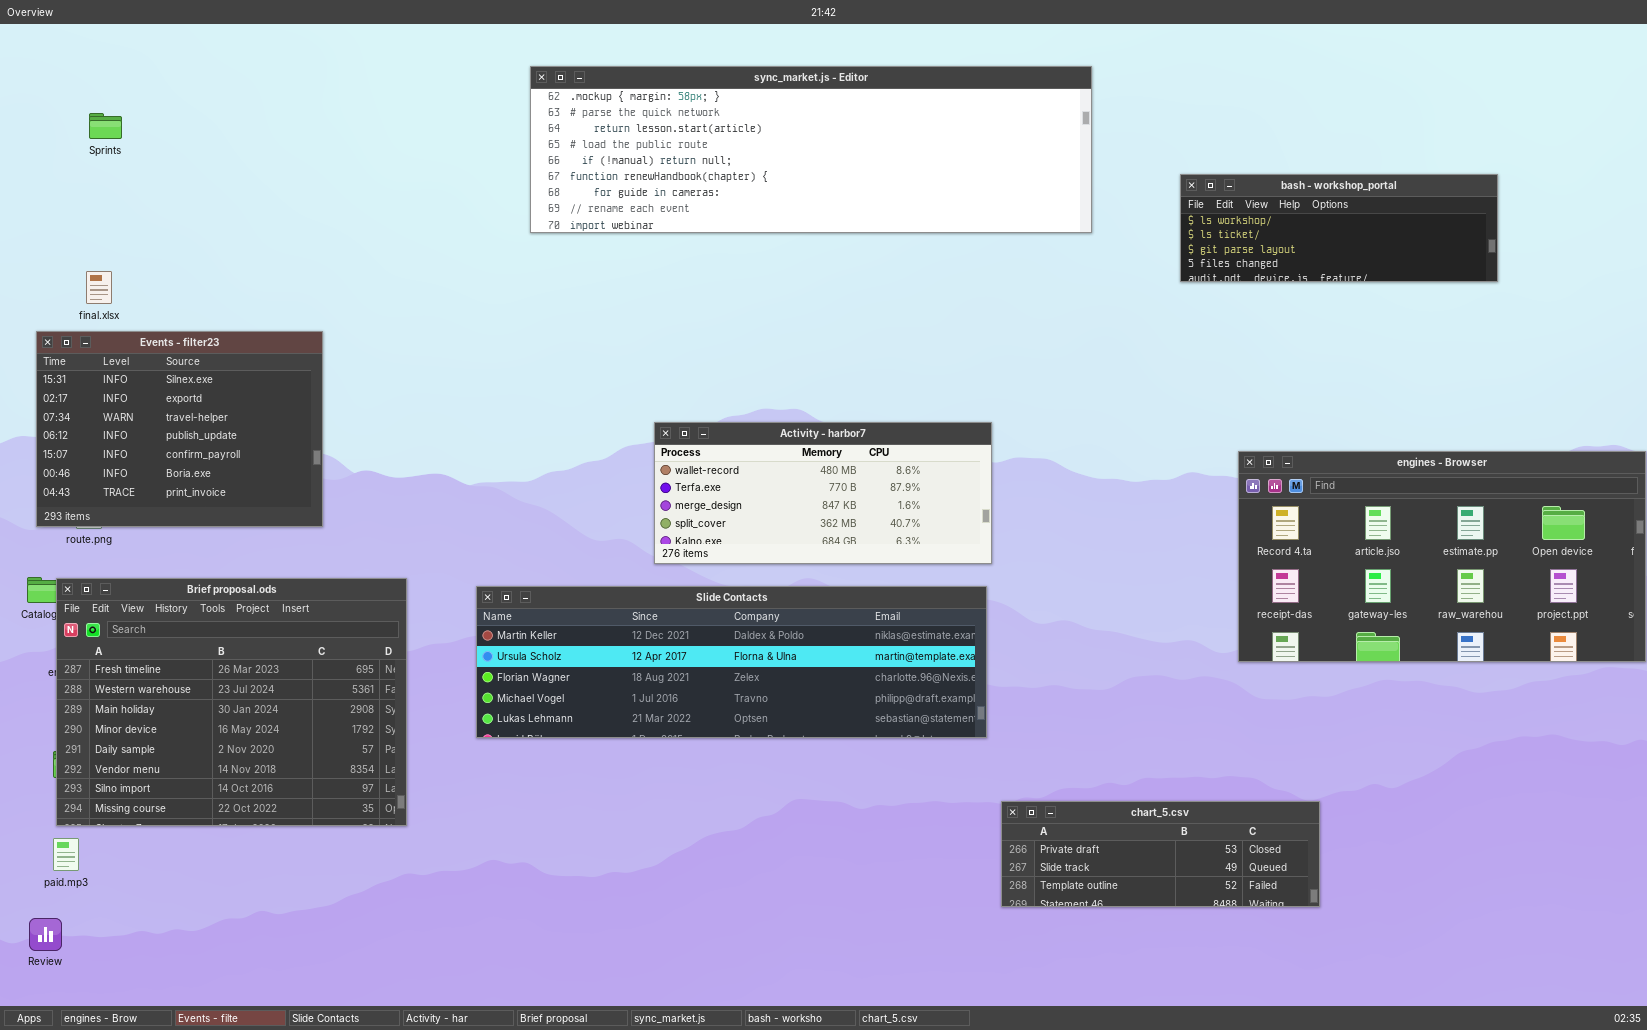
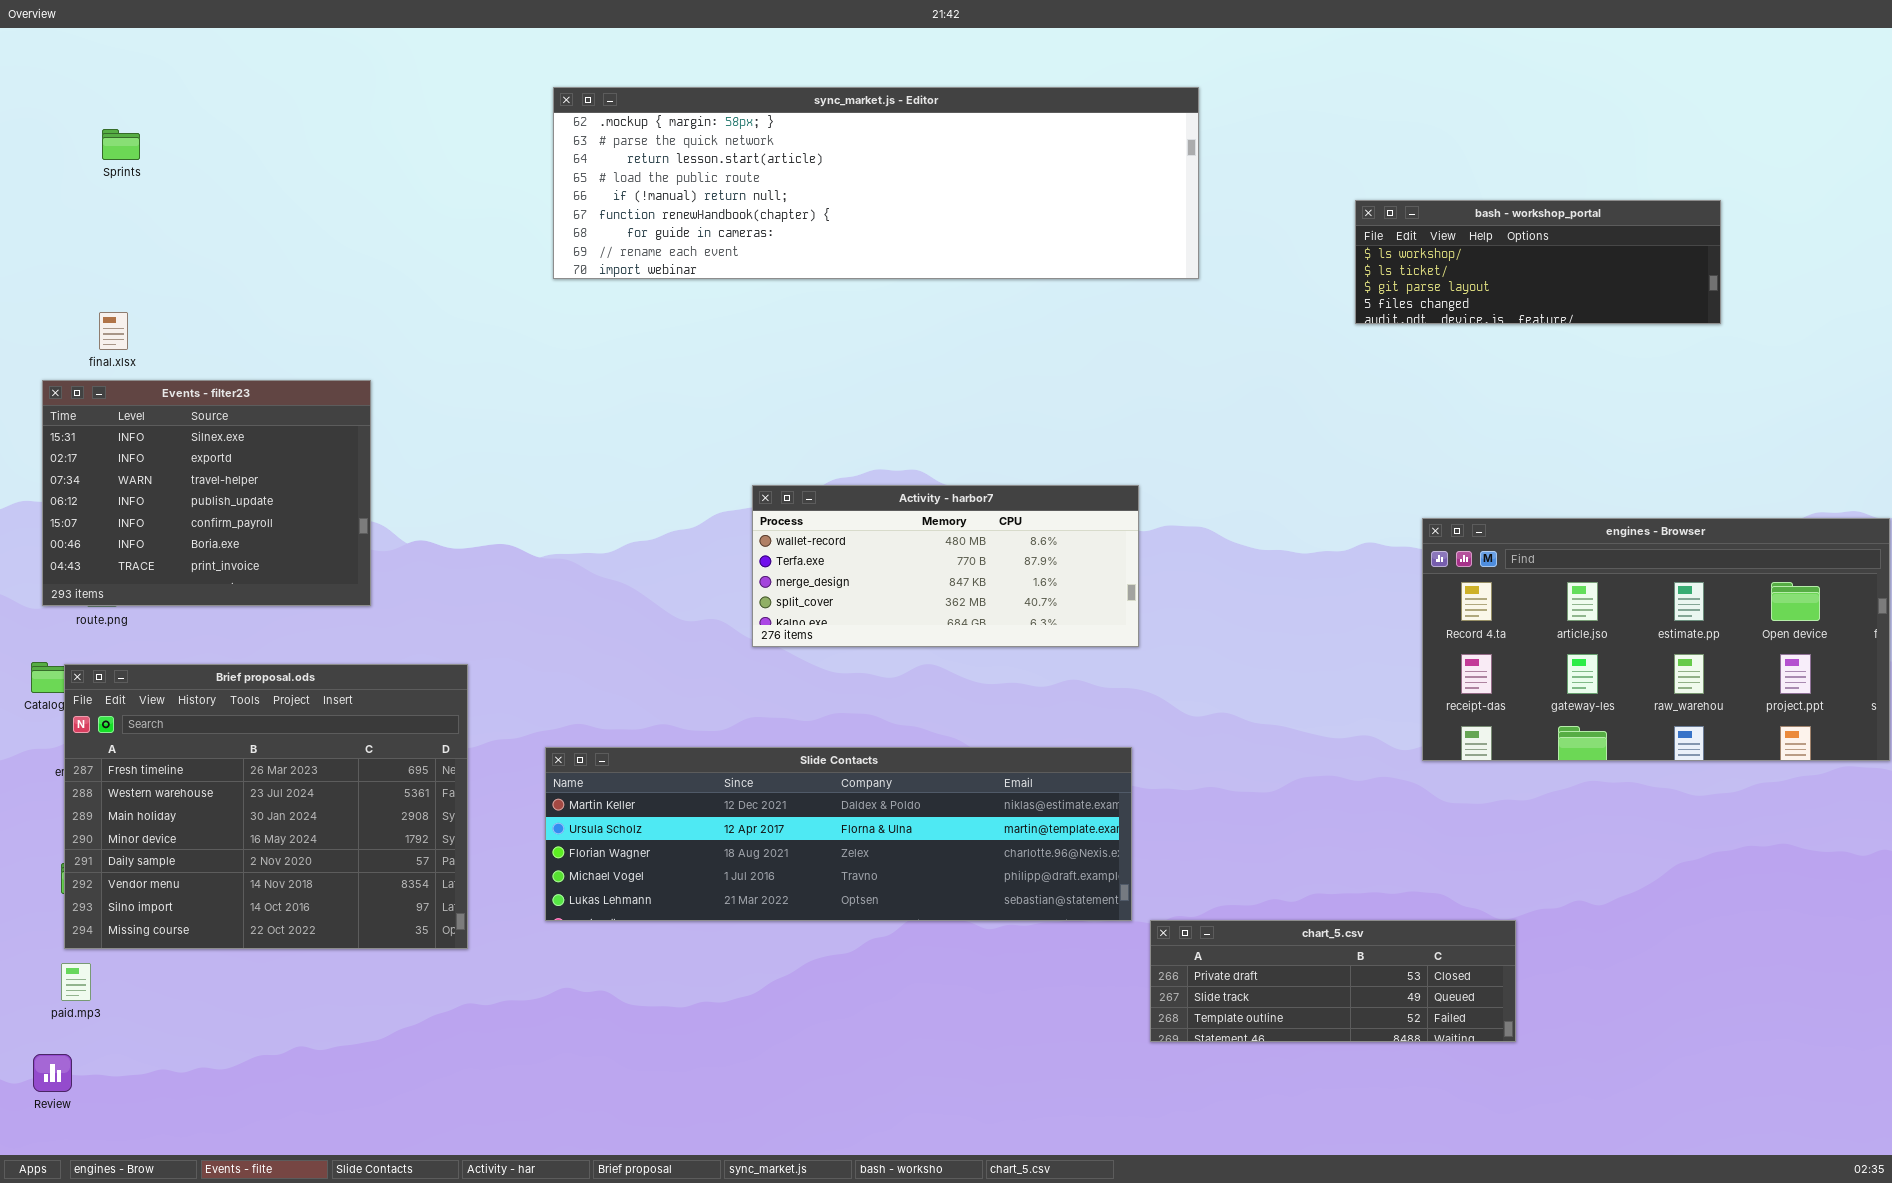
sync_market.js - Editor: [530,66,1092,233] -> [553,87,1199,279], moved
Slide Contacts: [476,586,987,738] -> [545,747,1132,921], moved

